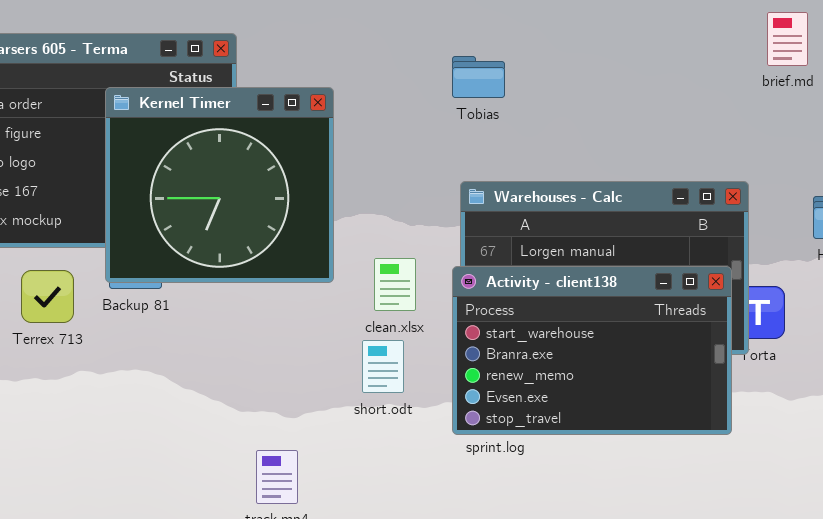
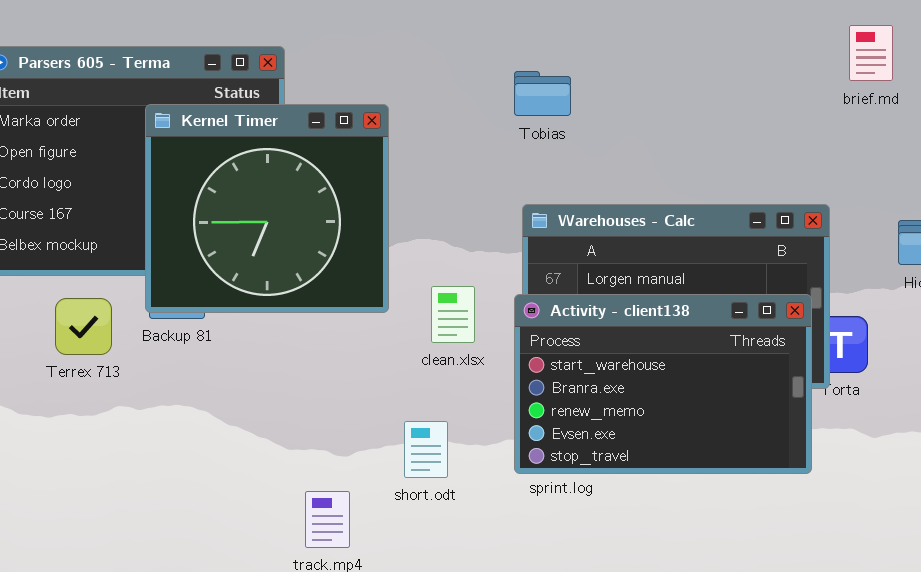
short.odt: [362,340,404,393] -> [404,421,448,478], moved

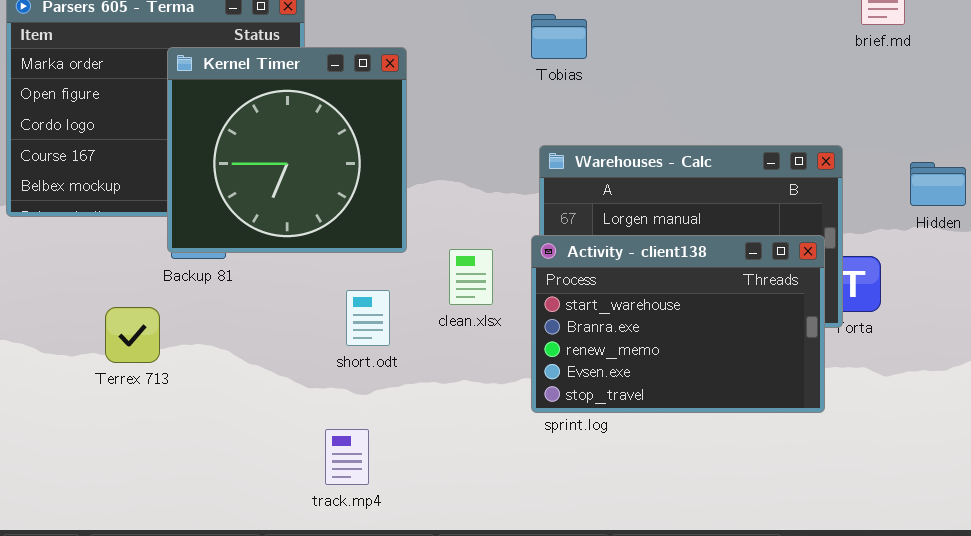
clean.xlsx: [431,286,475,343] -> [449,249,493,305], moved
Terrex 713: [55,298,112,355] -> [105,307,160,363], moved
short.odt: [404,421,448,478] -> [346,290,390,346], moved

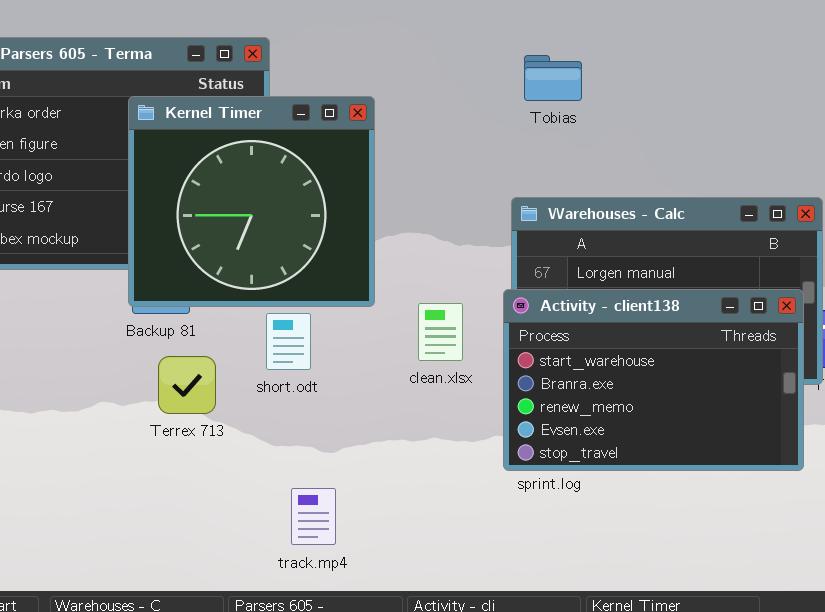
Tobias: [531,14,587,59] -> [524,55,582,101], moved
short.odt: [346,290,390,346] -> [266,313,311,370], moved
Terrex 713: [105,307,160,363] -> [158,356,216,414], moved

